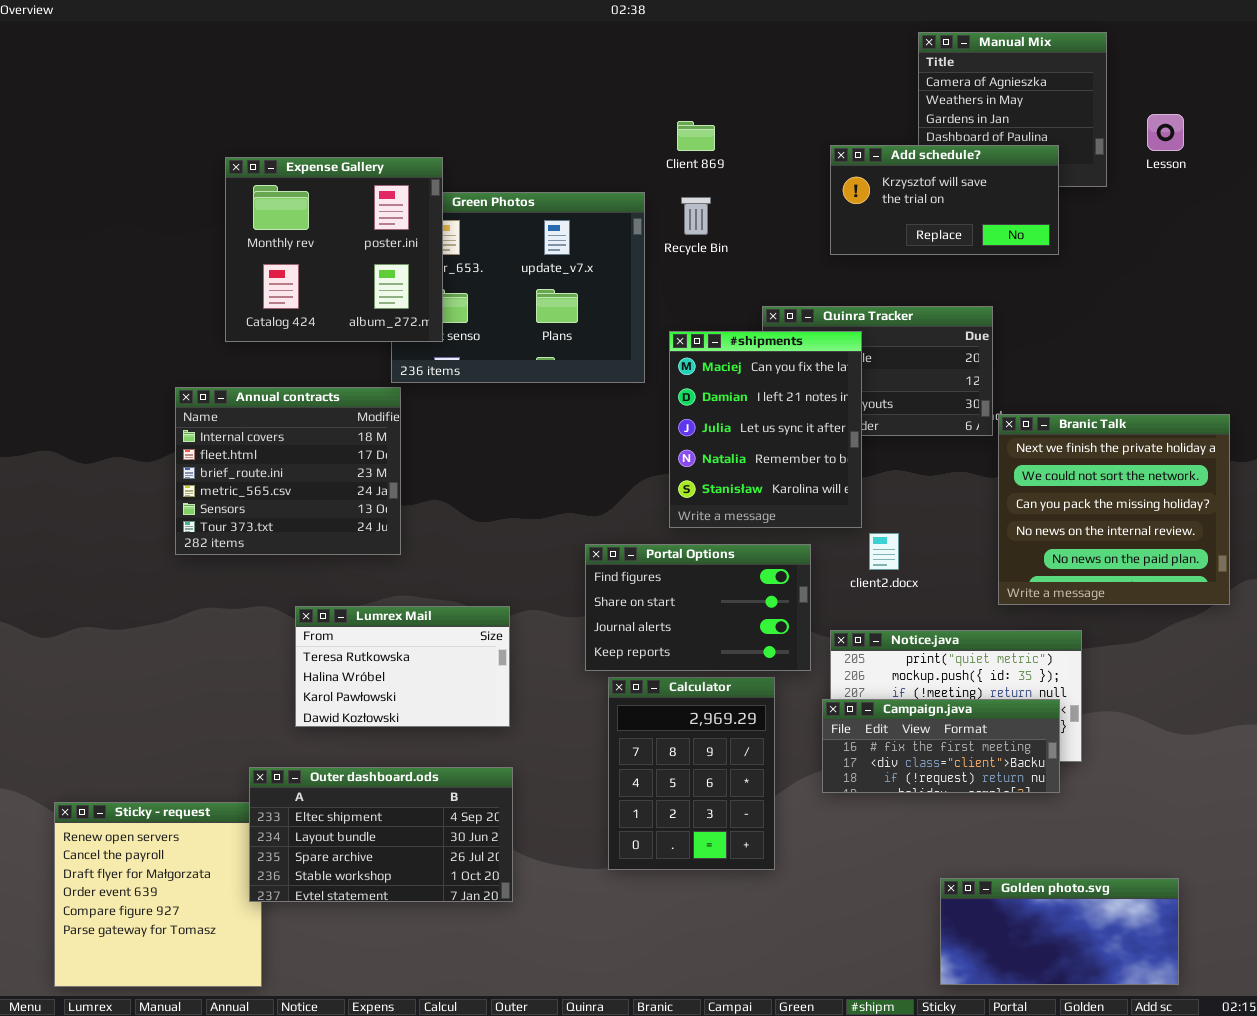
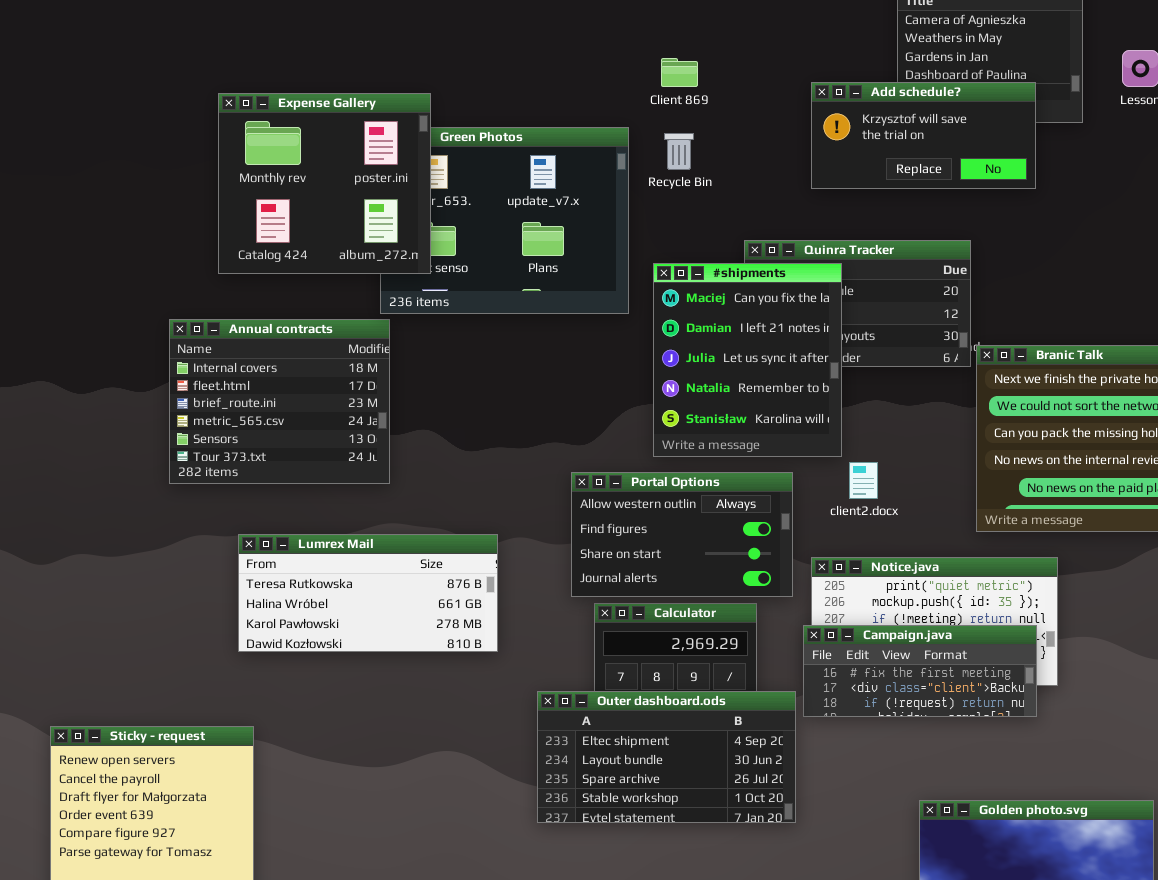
Portal Options: [585,544,811,671] -> [571,472,793,597], scrolled up 1 row
Lumrex Mail: [295,606,510,727] -> [238,534,498,652], resized
Outer dashboard.ods: [249,767,513,902] -> [537,691,796,823], moved

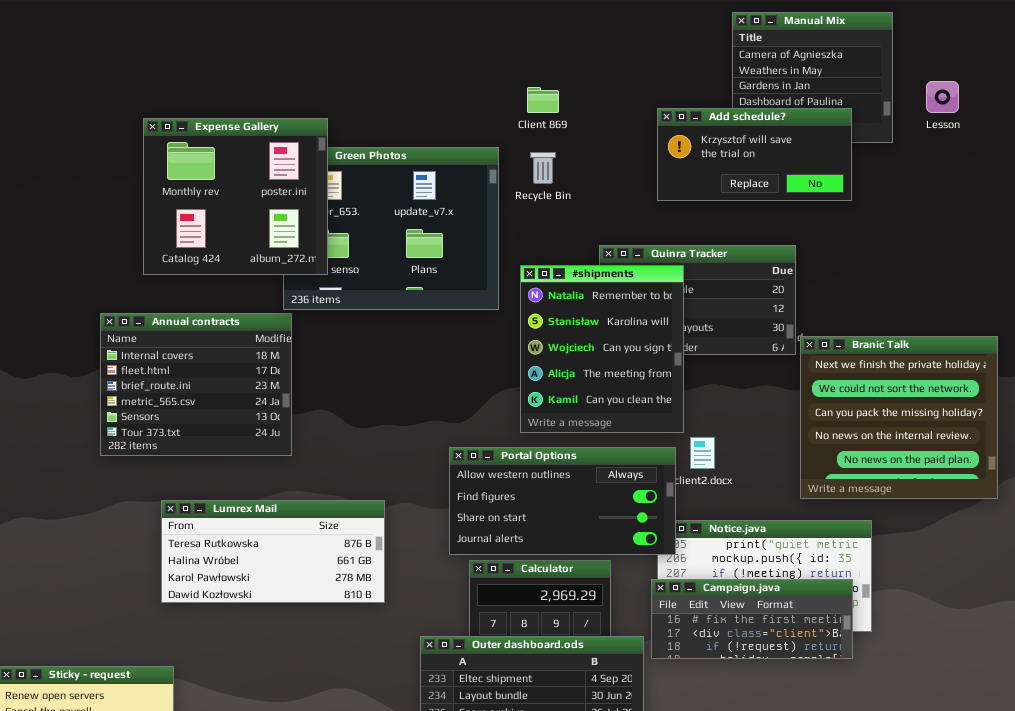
#shipments: [653,263,842,457] -> [520,265,684,433], scrolled down 3 rows
Portal Options: [571,472,793,597] -> [449,447,676,555], resized

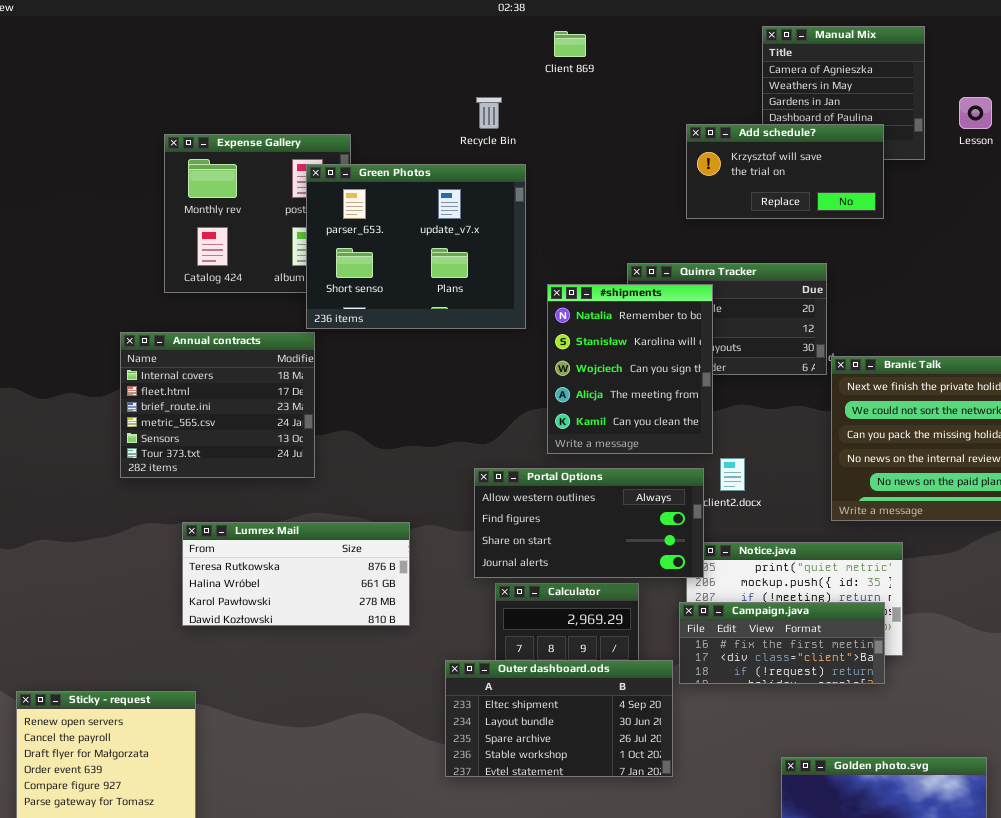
Client 869: [527,87,559,113] -> [554,31,586,57], moved
Green Photos: [283,147,499,310] -> [306,164,526,329], raised
Recycle Bin: [530,152,556,184] -> [476,97,502,129], moved

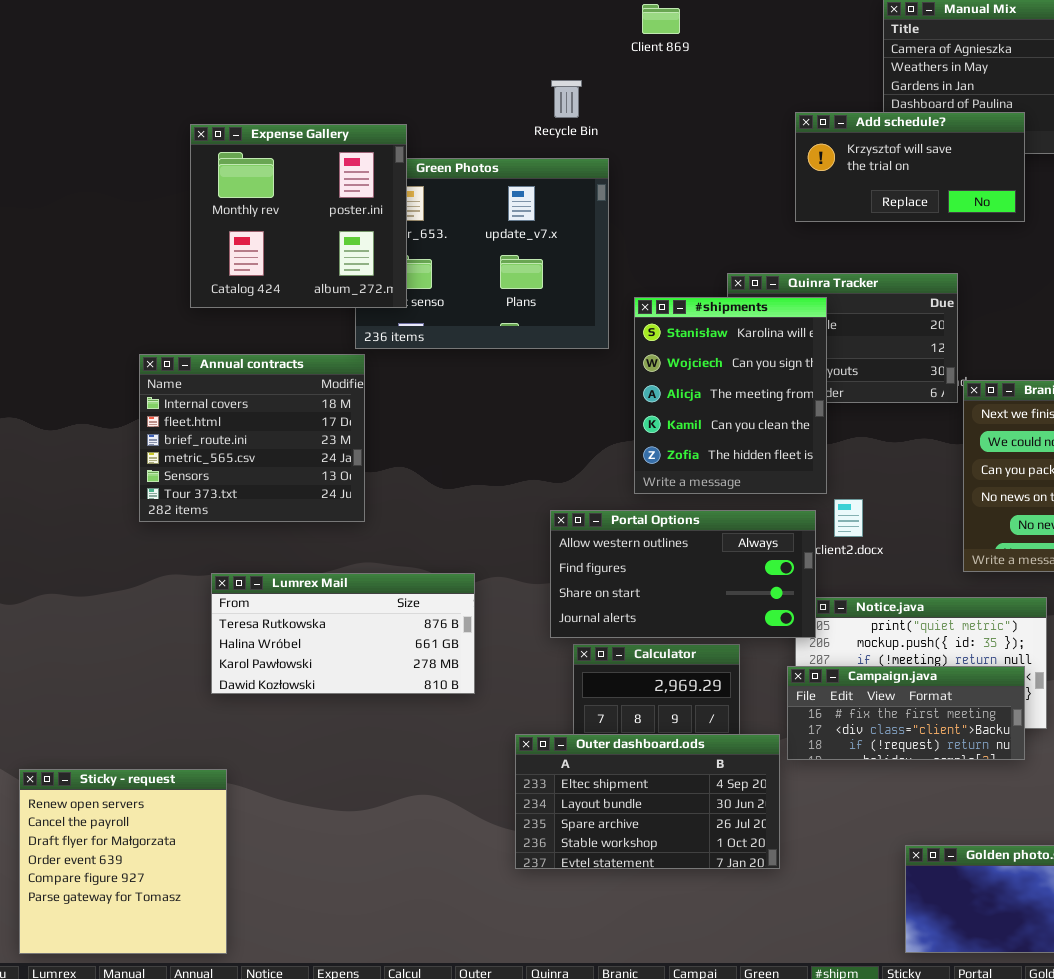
Expense Gallery: [164,134,351,293] -> [190,124,407,308], raised
#shipments: [547,284,713,454] -> [634,297,827,494], scrolled down 1 row

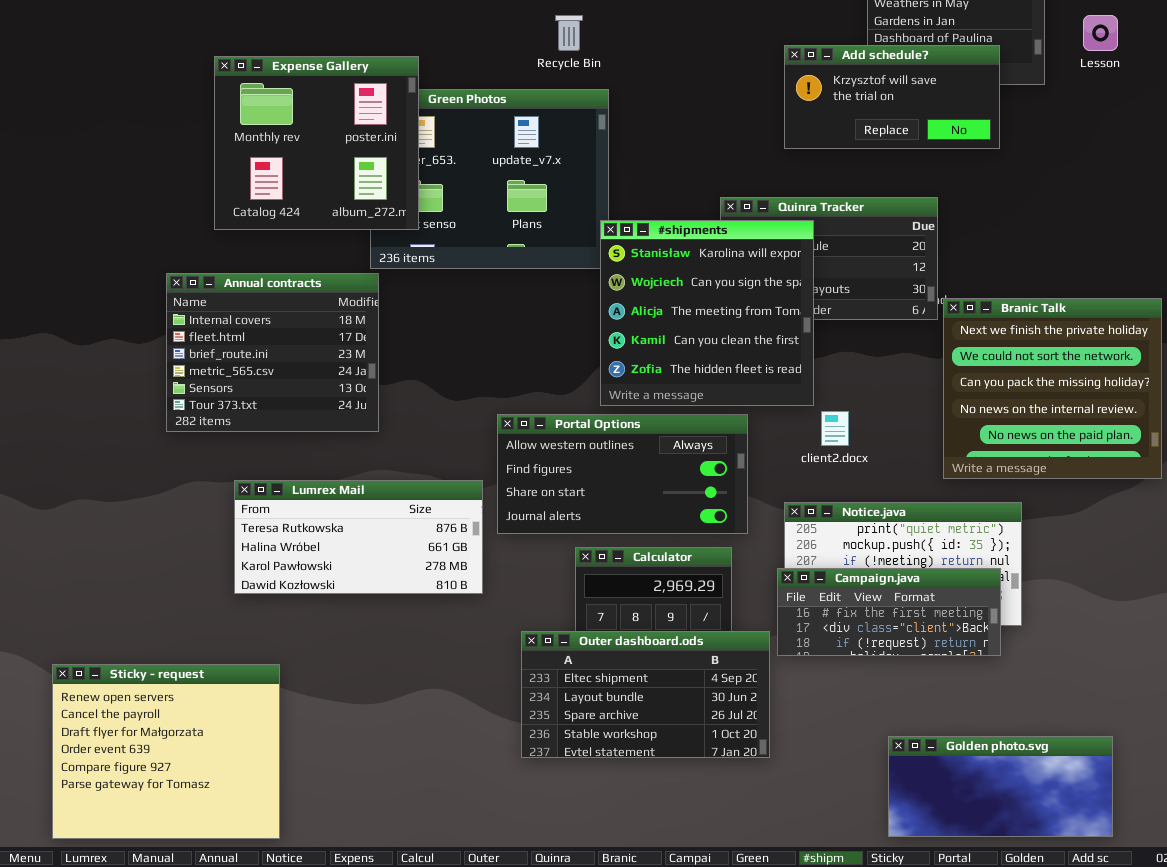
#shipments: [634,297,827,494] -> [600,220,814,406], resized
Portal Options: [550,510,816,638] -> [497,414,748,534], moved
Sticky - request: [19,769,227,954] -> [52,664,280,839], resized

